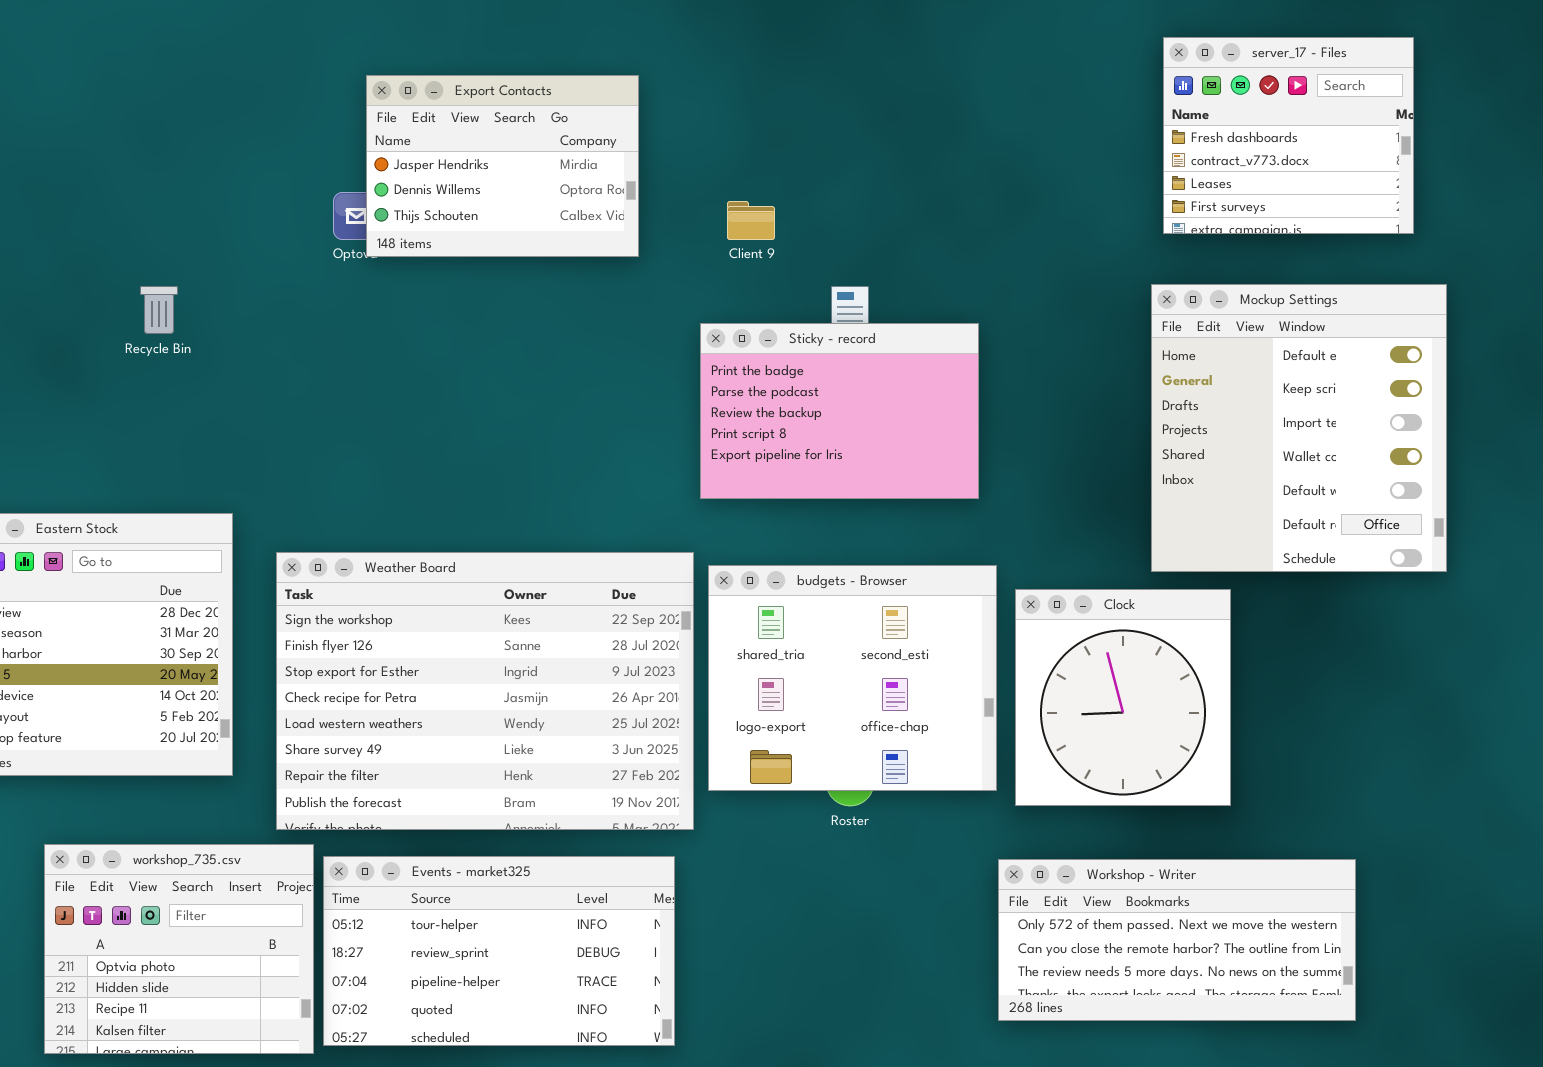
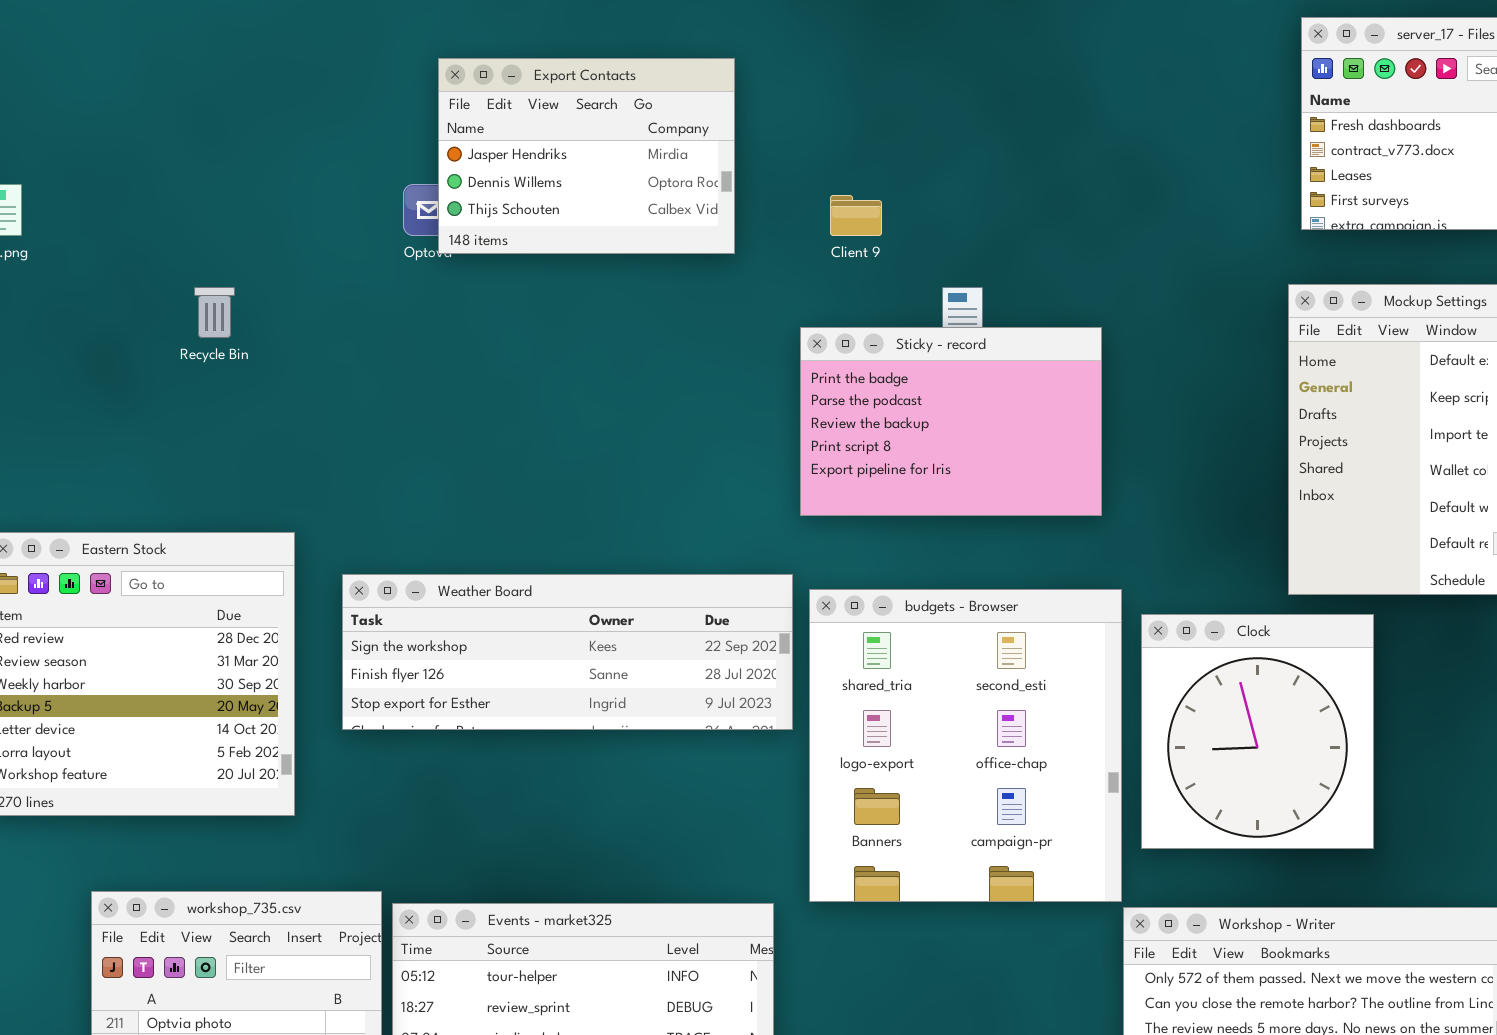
Weather Board: [276,552,694,830] -> [342,574,793,730], resized
budgets - Browser: [708,565,997,791] -> [809,589,1122,902], resized

